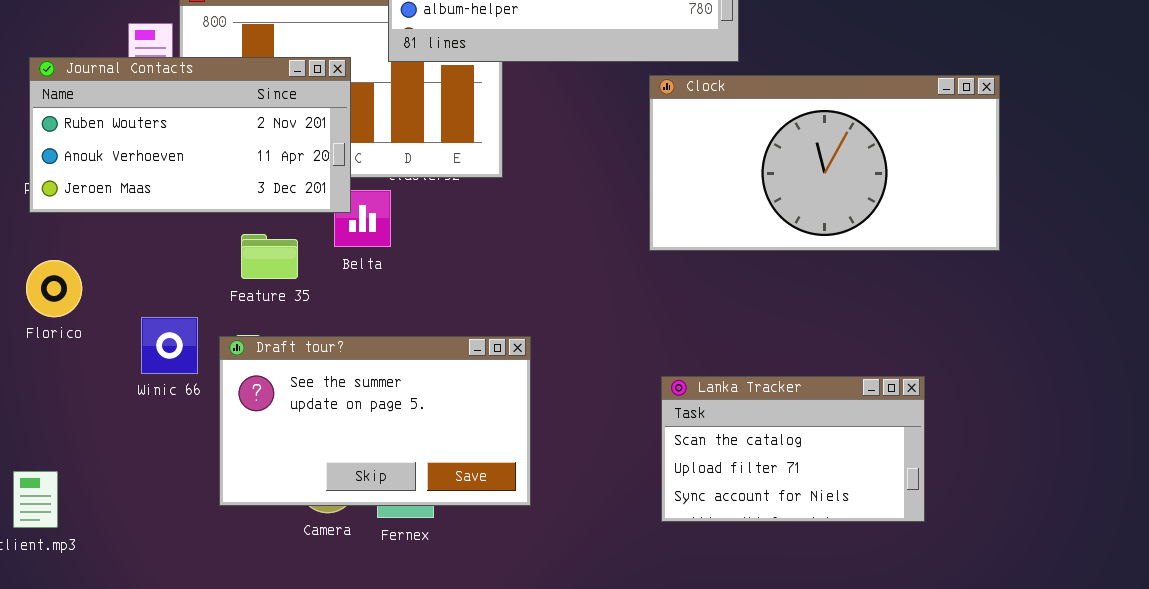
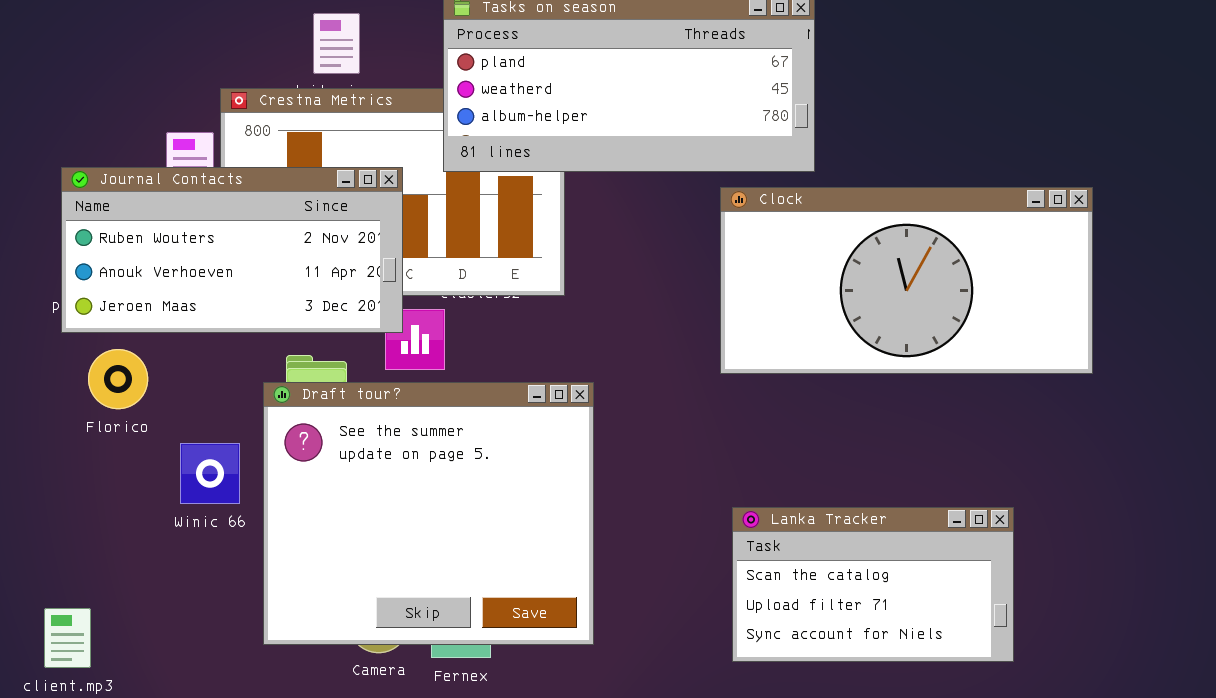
Florico: [26,260,82,317] -> [88,349,148,409], moved
Draft tour?: [219,336,531,506] -> [263,382,594,645], resized

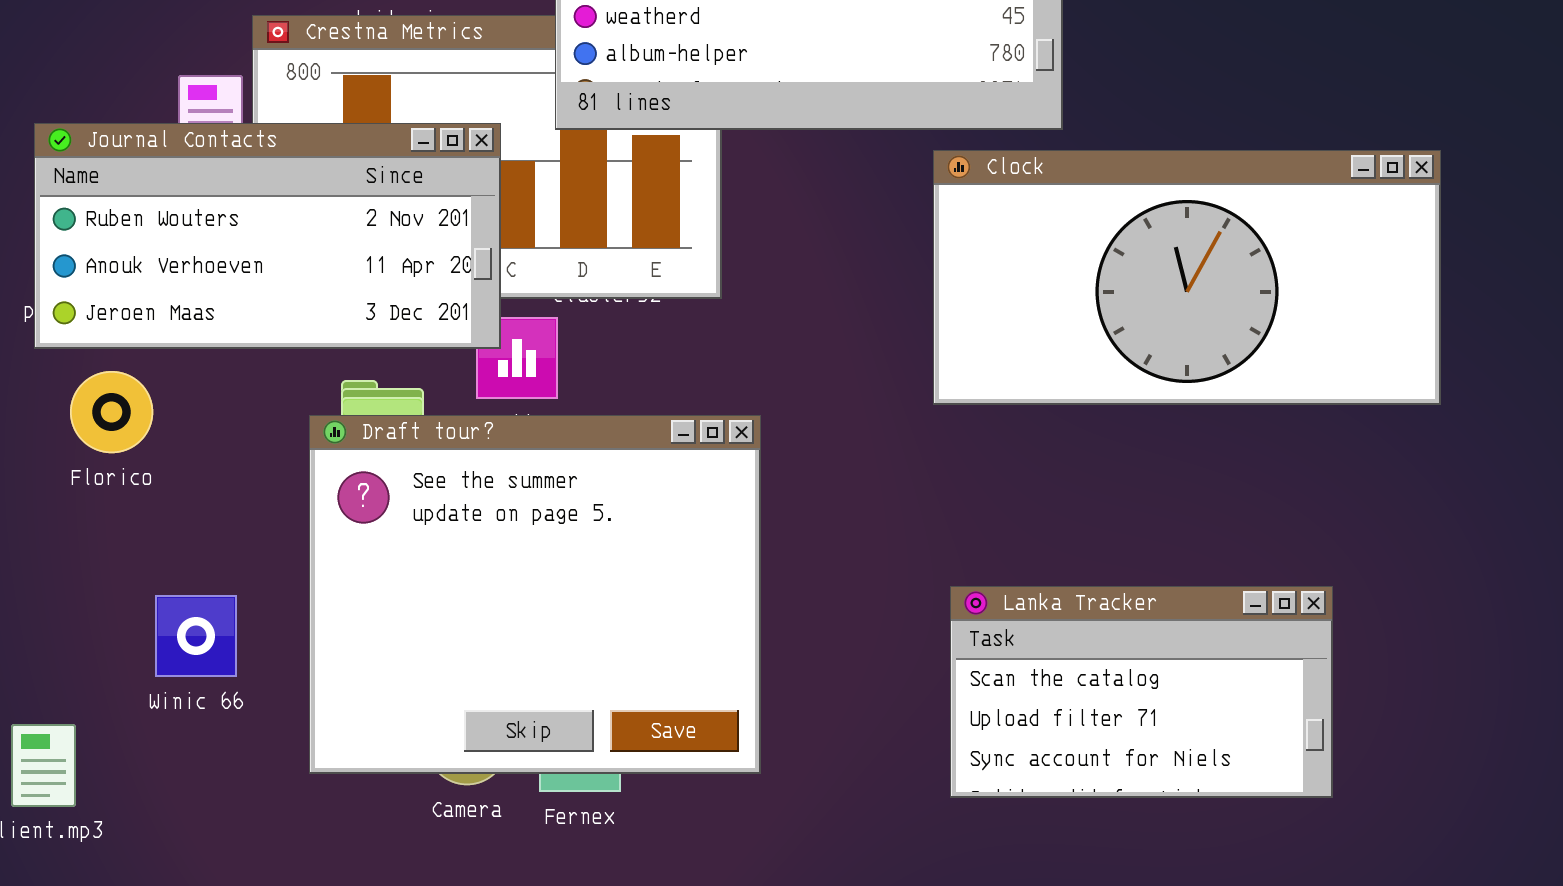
Winic 66: [180,443,240,504] -> [155,595,237,677], moved

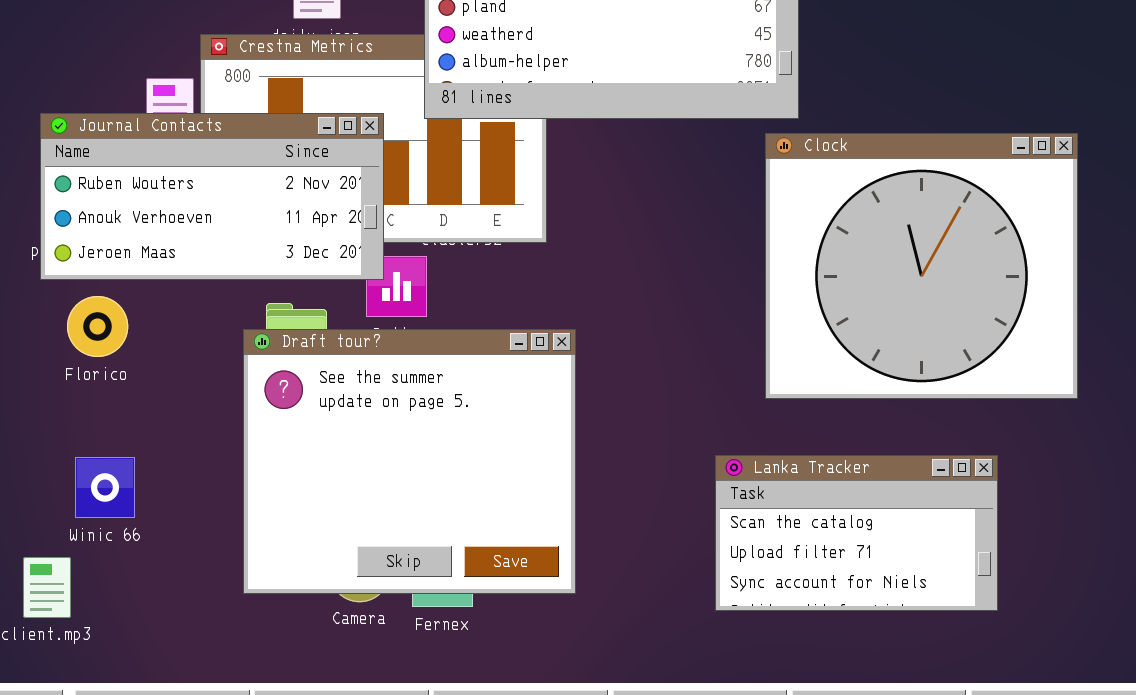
Clock: [933,150,1441,405] -> [765,133,1078,399], resized
Winic 66: [155,595,237,677] -> [75,457,135,518], moved

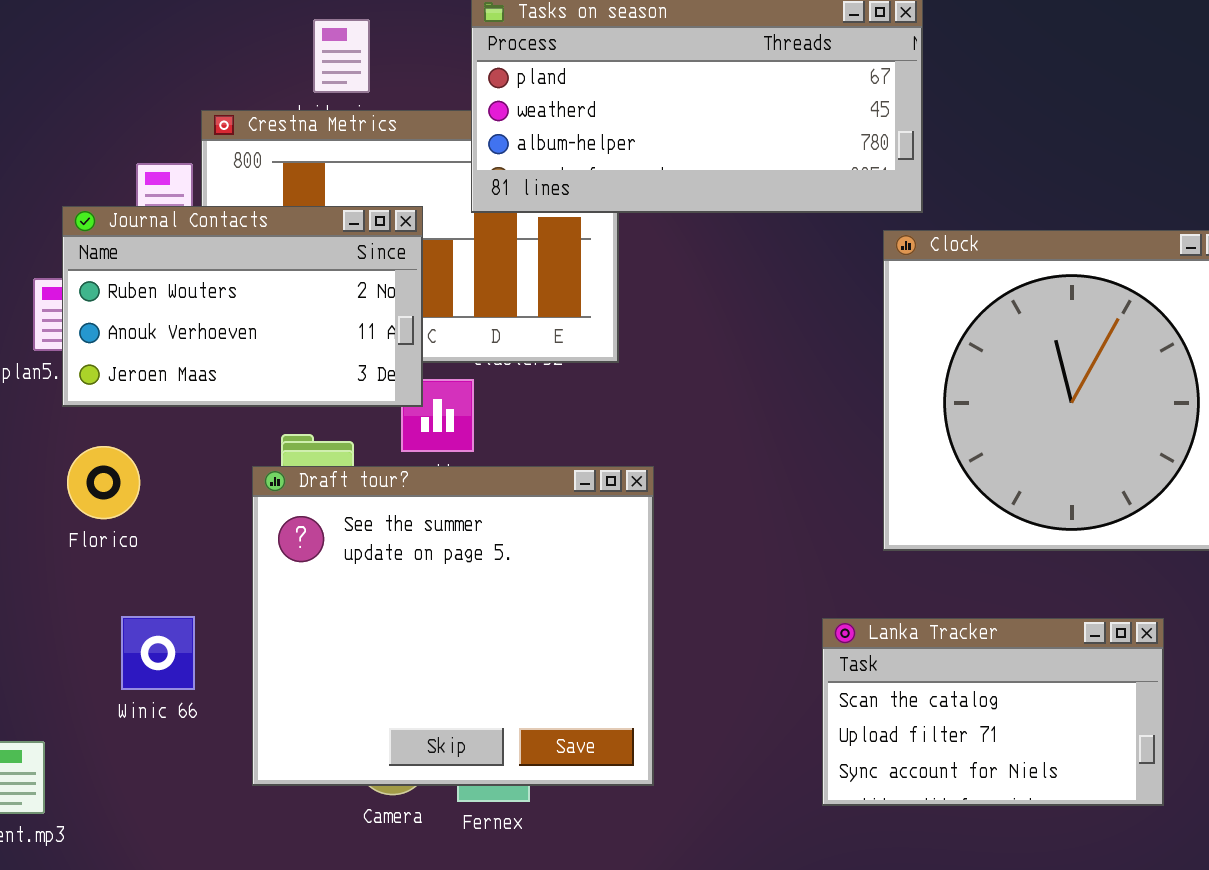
Journal Contacts: [40,113,384,280] -> [62,206,423,407], resized
Florico: [67,296,128,357] -> [67,446,140,519], moved
Winic 66: [75,457,135,518] -> [121,616,195,690], moved

